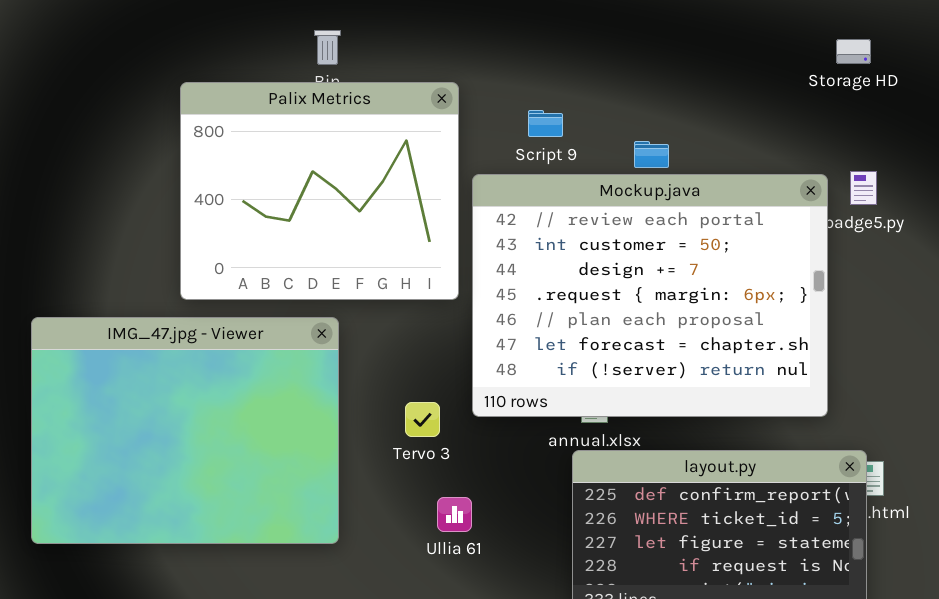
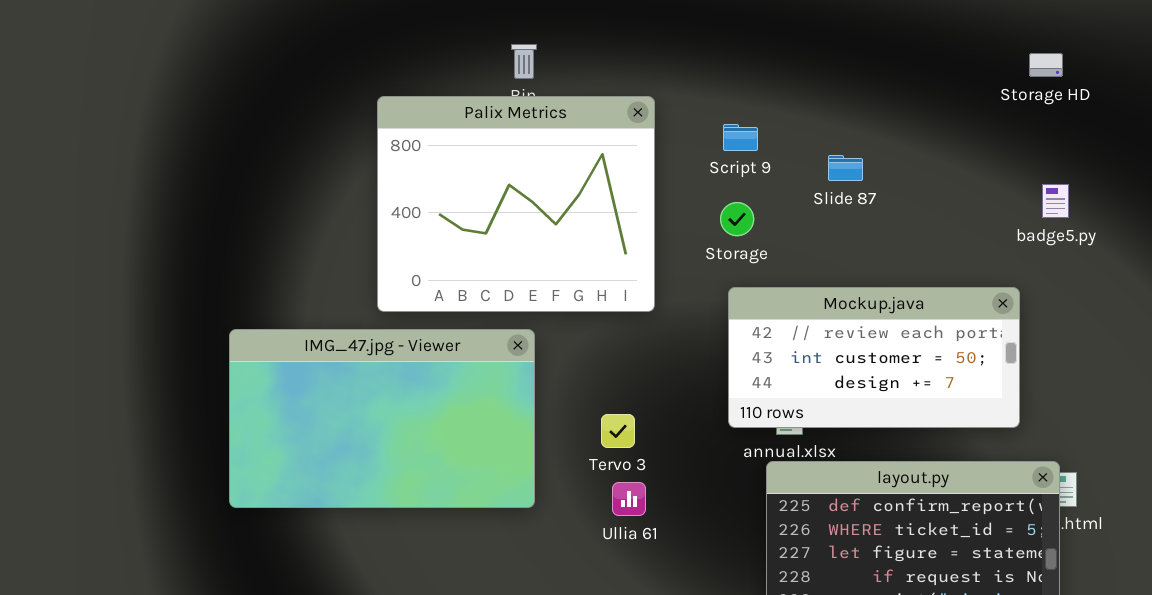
Mockup.java: [472,174,828,417] -> [728,287,1020,428], resized
IMG_47.jpg - Viewer: [31,317,339,544] -> [229,329,535,508], resized
Ullia 61: [437,497,472,532] -> [612,482,646,516], moved

